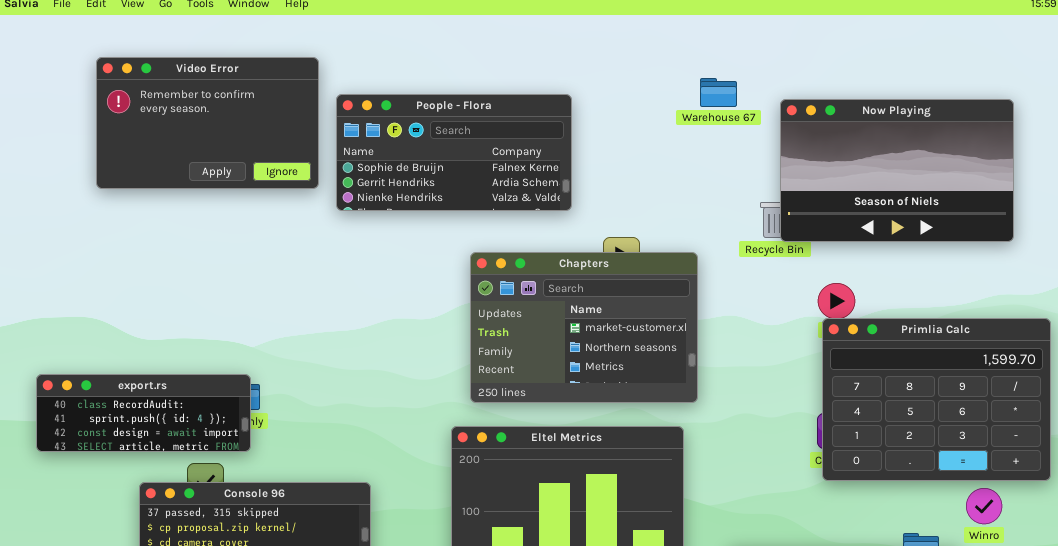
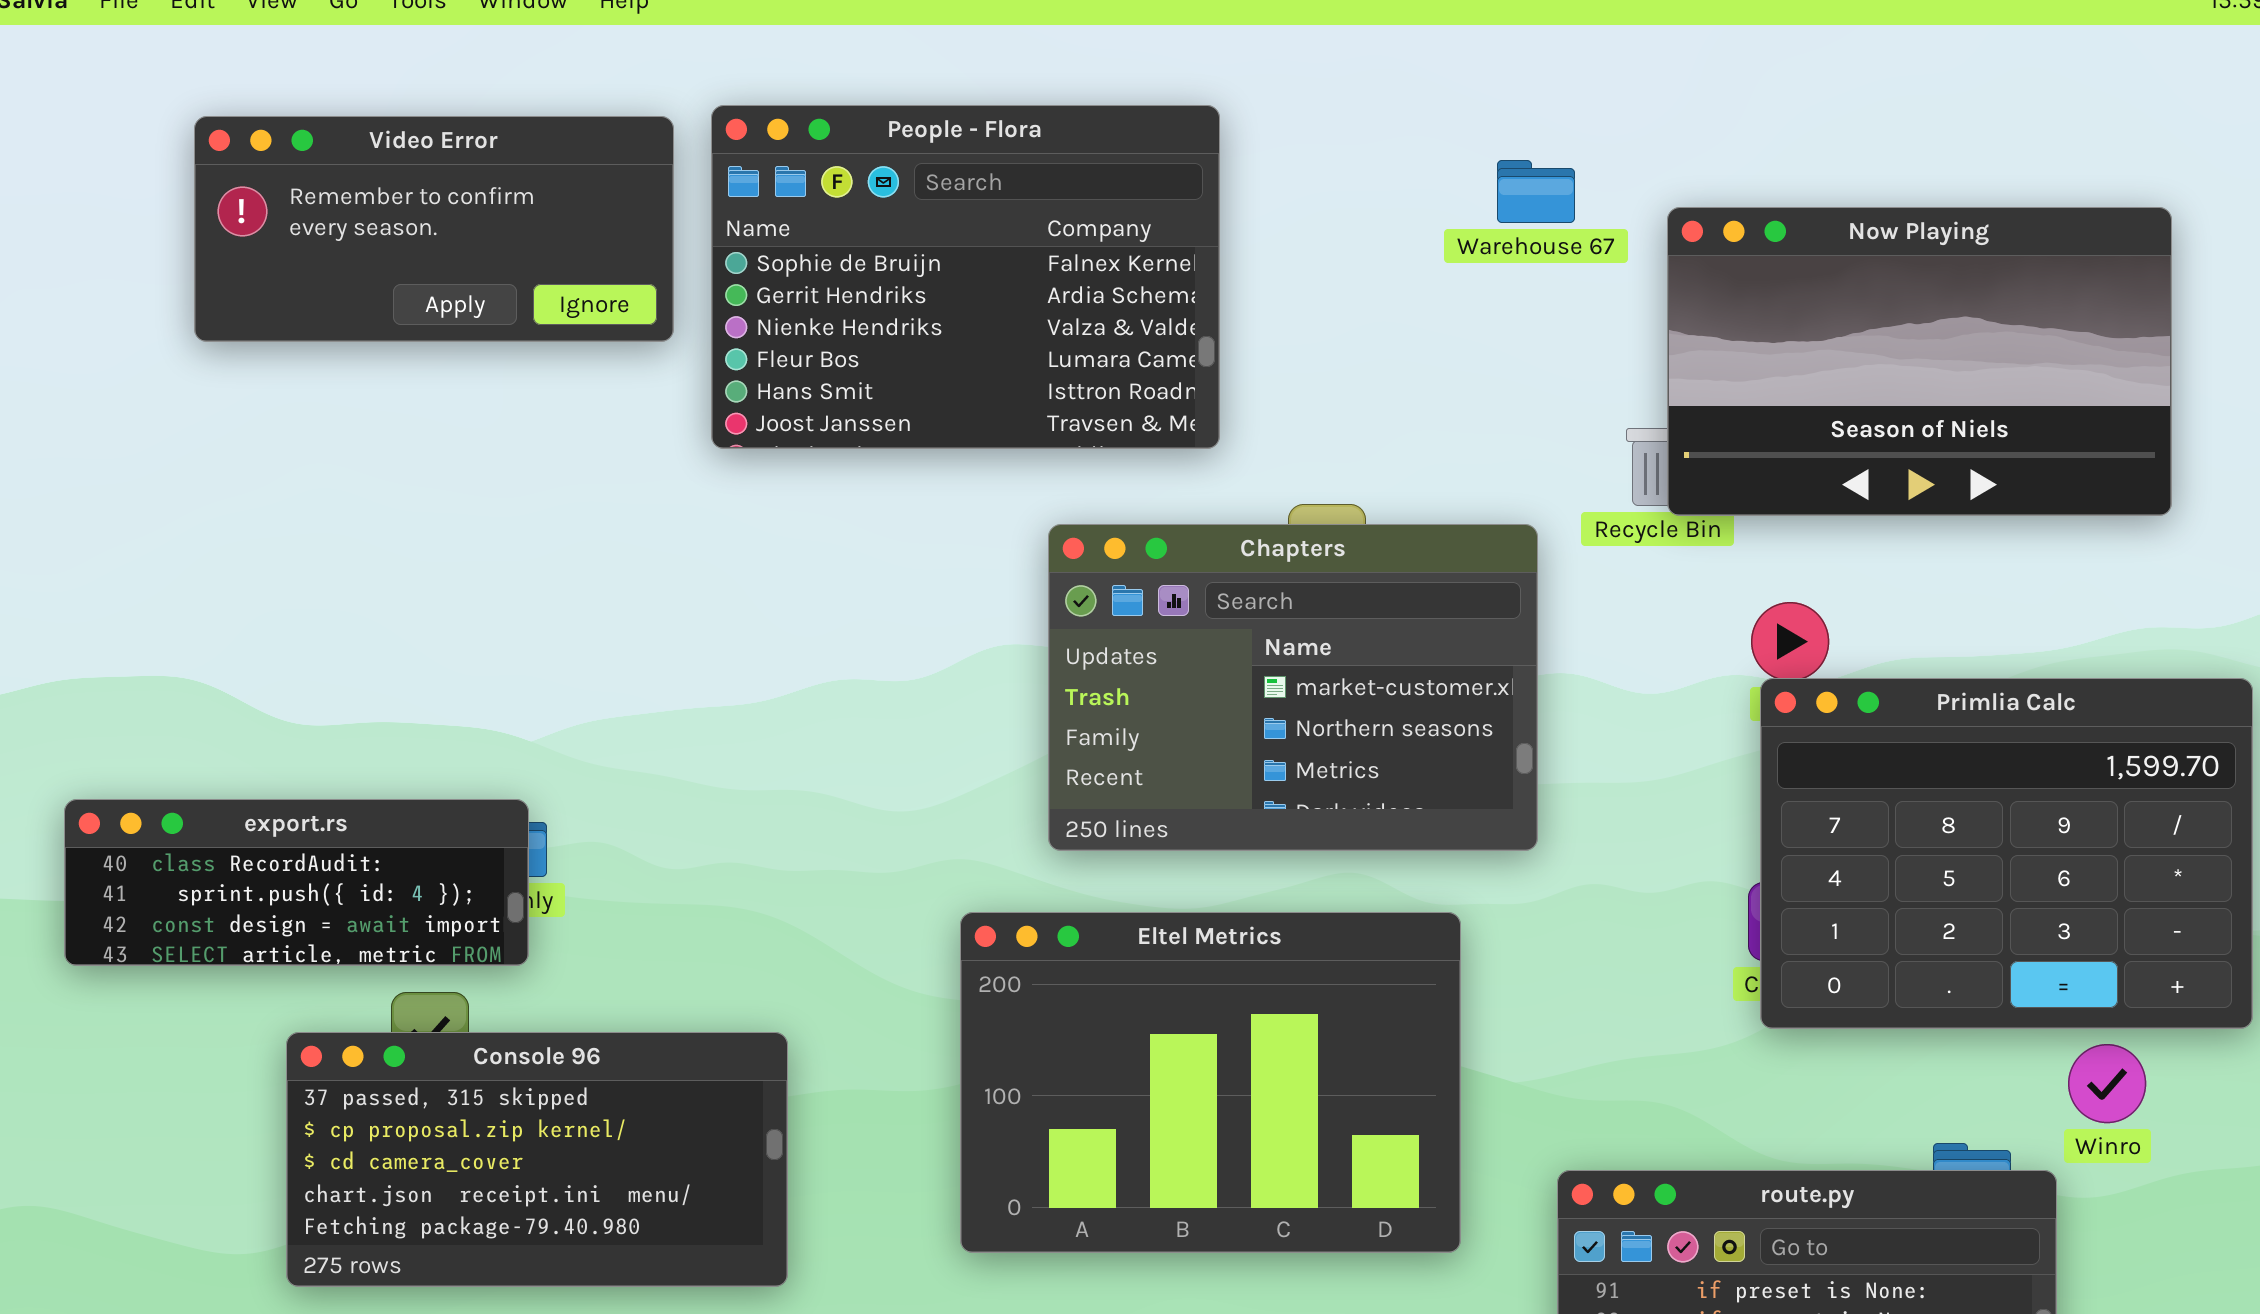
Video Error: [96,57,319,189] -> [194,116,674,342], resized
People - Flora: [336,94,572,211] -> [711,105,1220,449], resized
Chapters: [470,252,698,403] -> [1048,524,1538,851], moved

